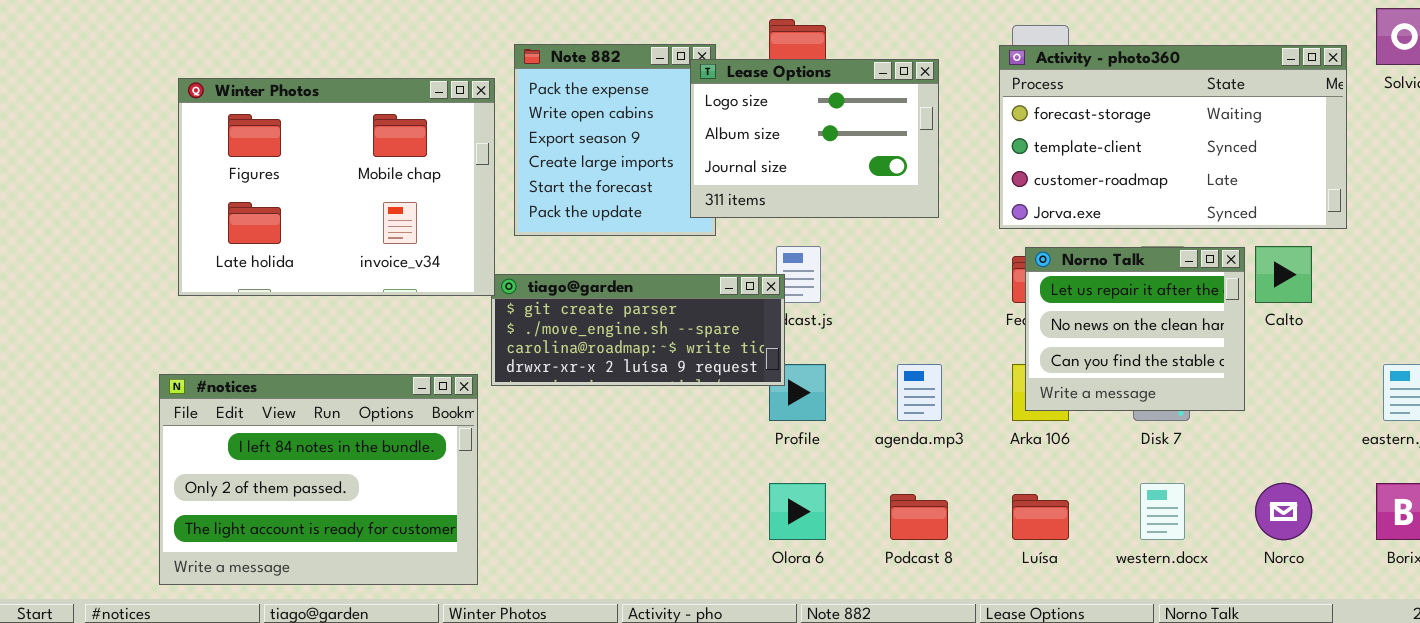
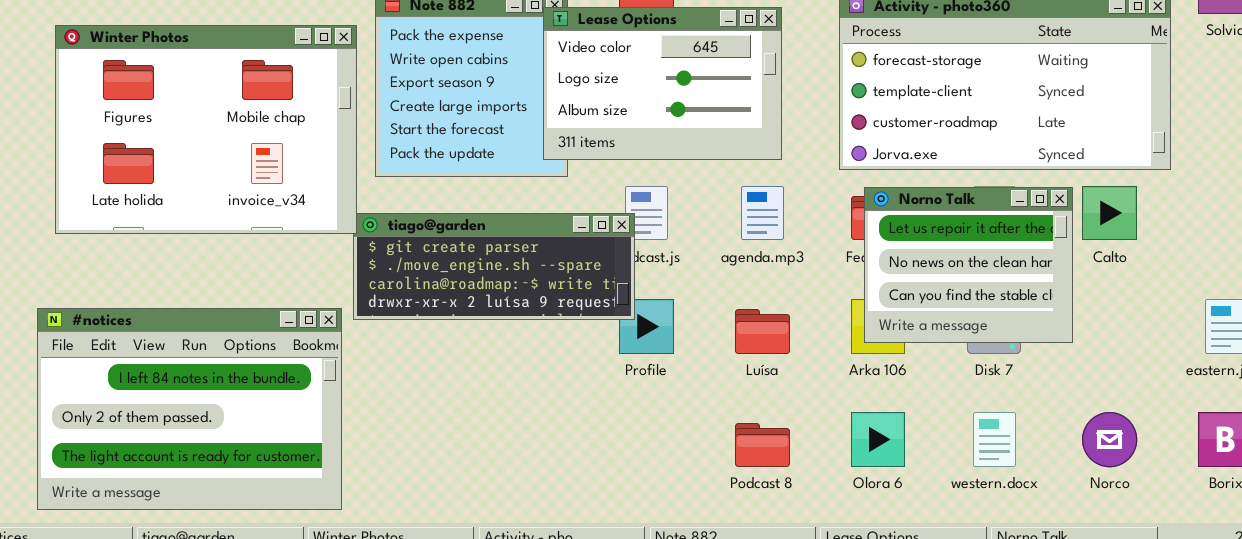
Lease Options: [690,59,939,218] -> [543,7,782,160], scrolled up 1 row
agenda.mp3: [897,364,942,421] -> [741,186,784,240], moved
Olora 6: [769,483,826,540] -> [851,412,905,467], moved
Luísa: [1012,494,1069,540] -> [735,309,790,354], moved

